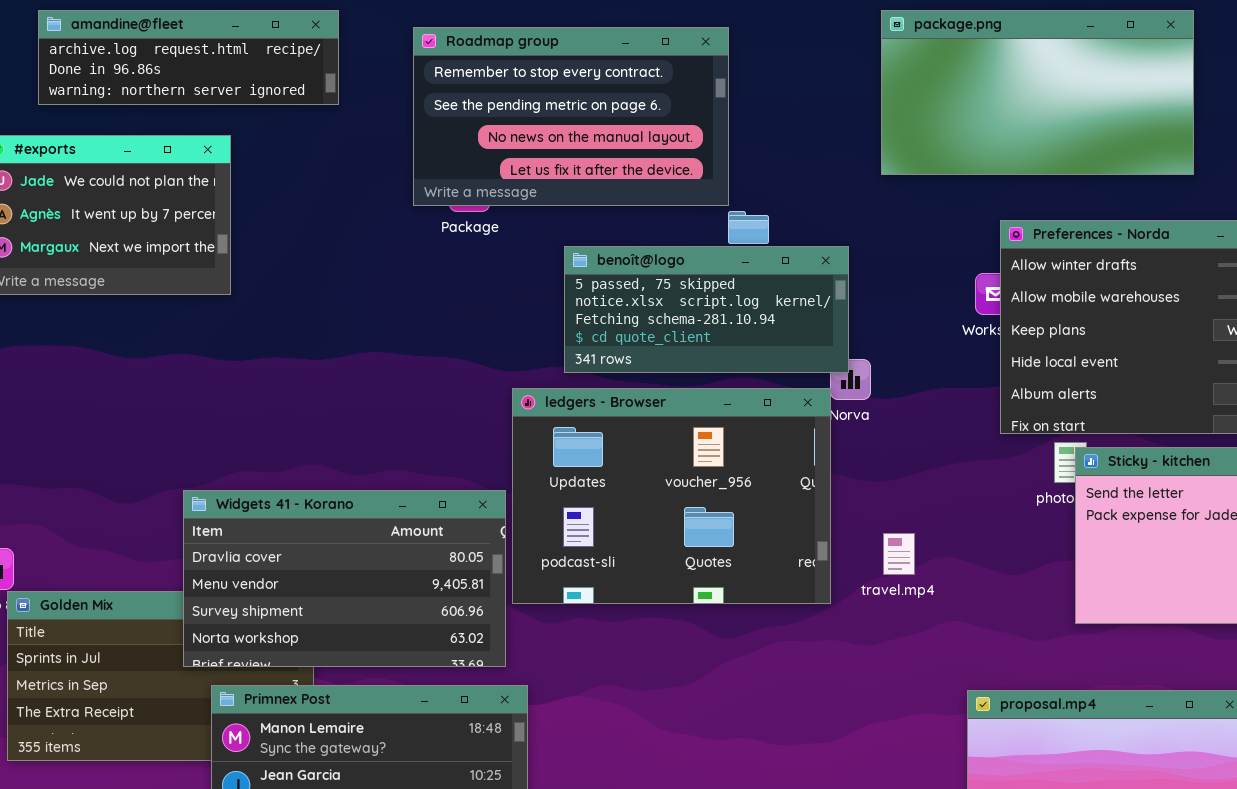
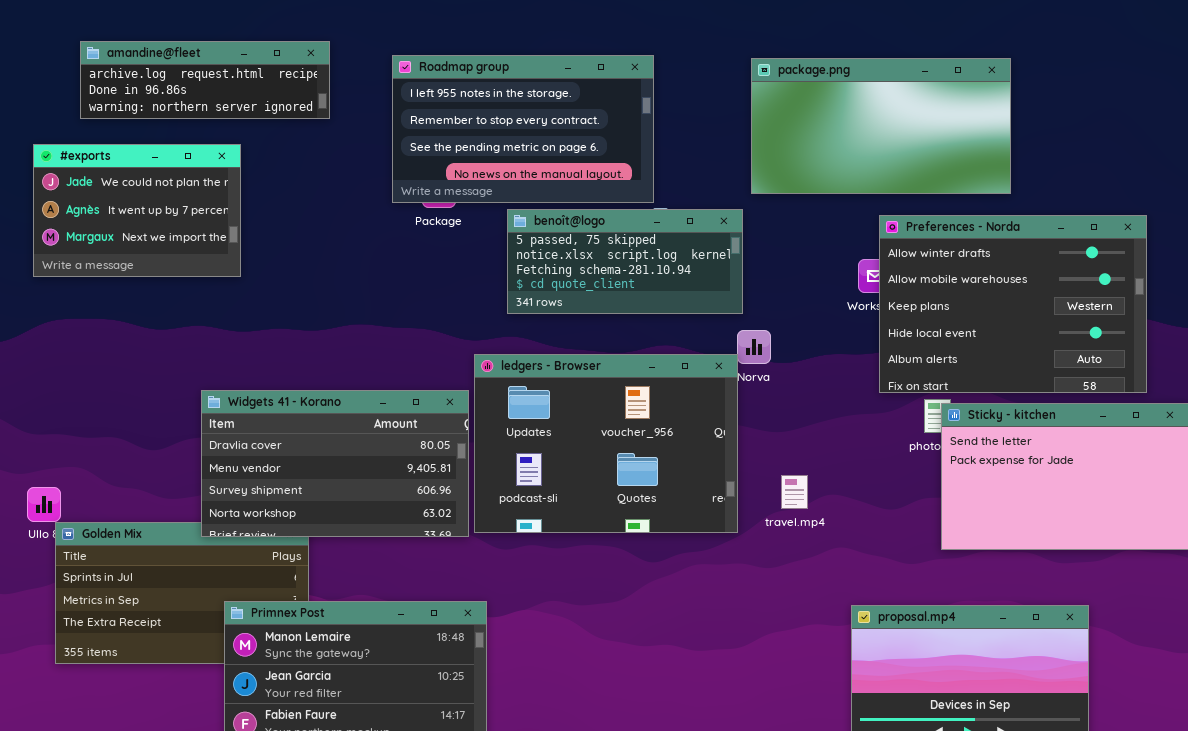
package.png: [881,10,1194,175] -> [751,58,1011,194], moved
Roadmap group: [413,27,729,206] -> [392,55,654,203], scrolled up 1 row
benoît@logo: [564,246,849,373] -> [507,209,743,314], moved
Widgets 41 - Korano: [183,490,506,667] -> [201,390,469,537], moved

